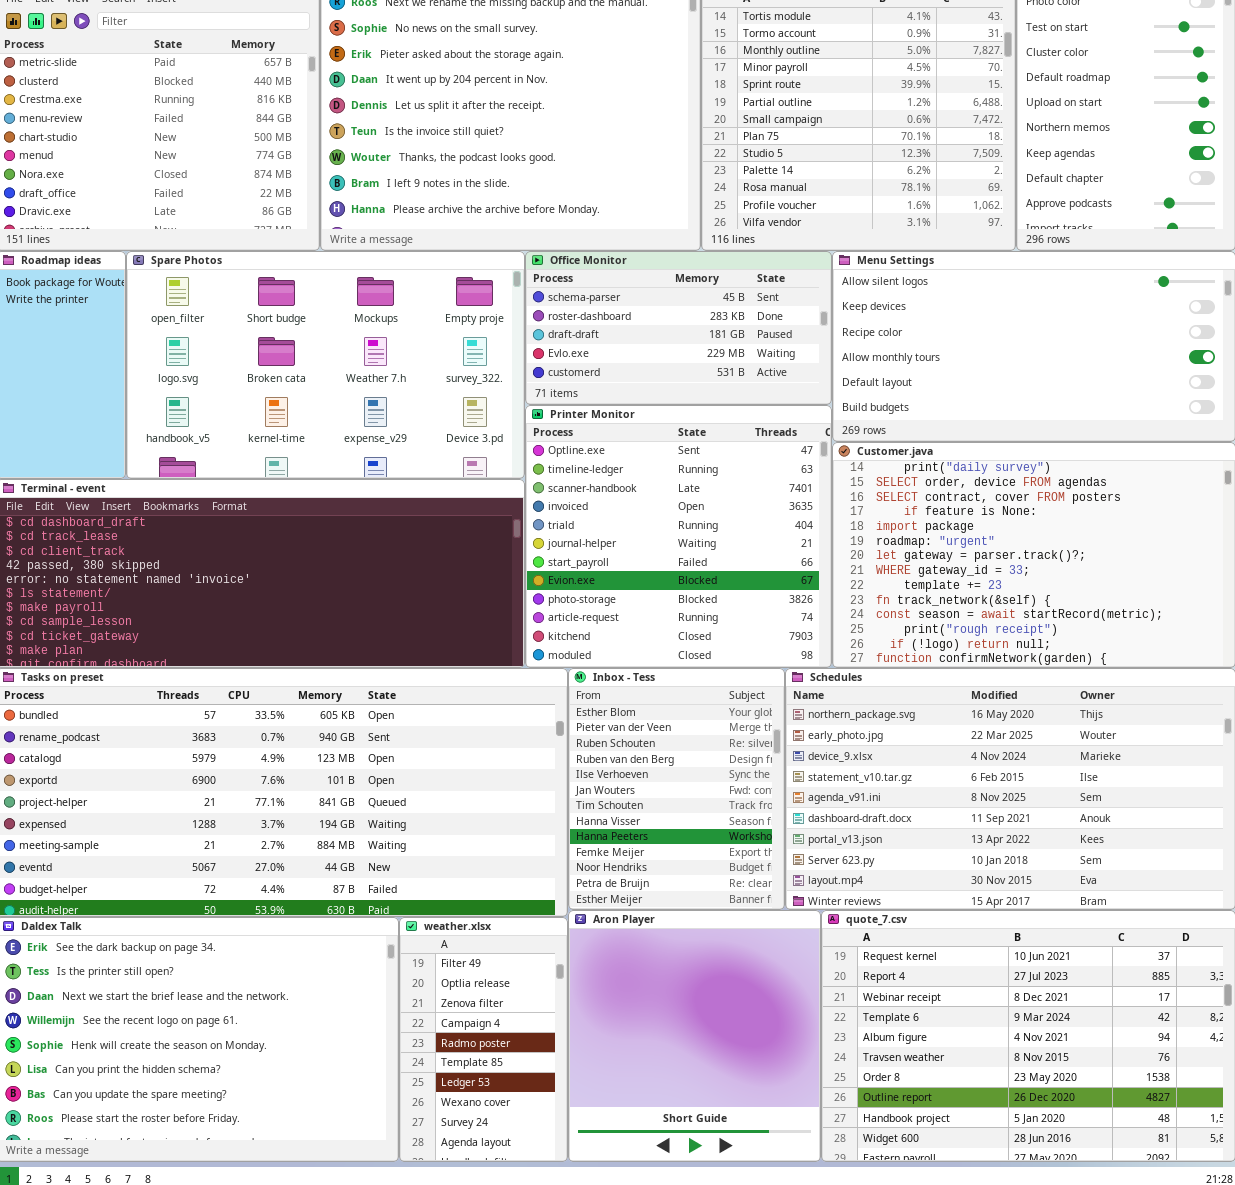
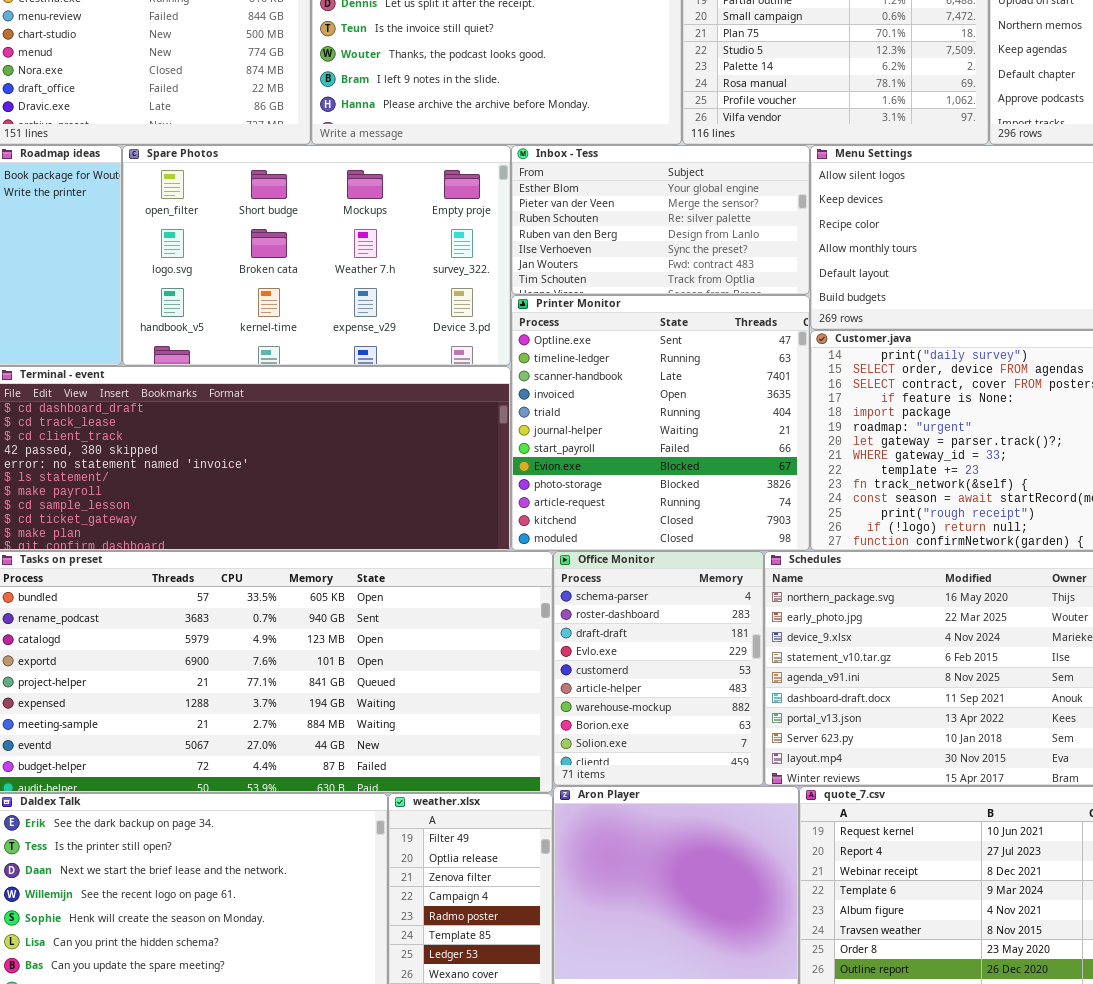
Office Monitor: [525,251,832,405] -> [553,551,764,786], moved, resized
Inbox - Tess: [568,668,785,910] -> [511,145,810,295], moved, resized

